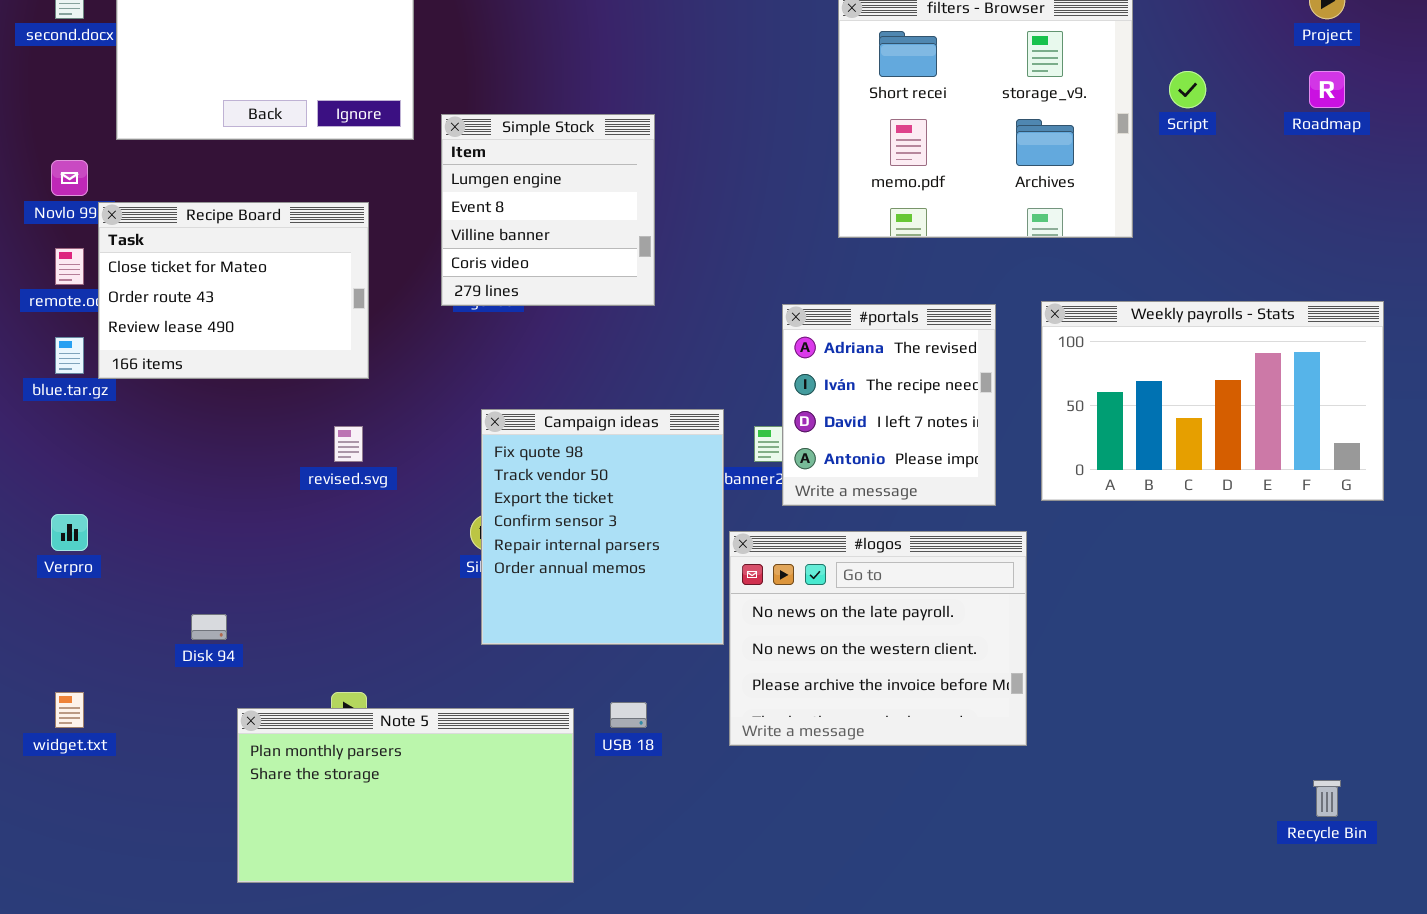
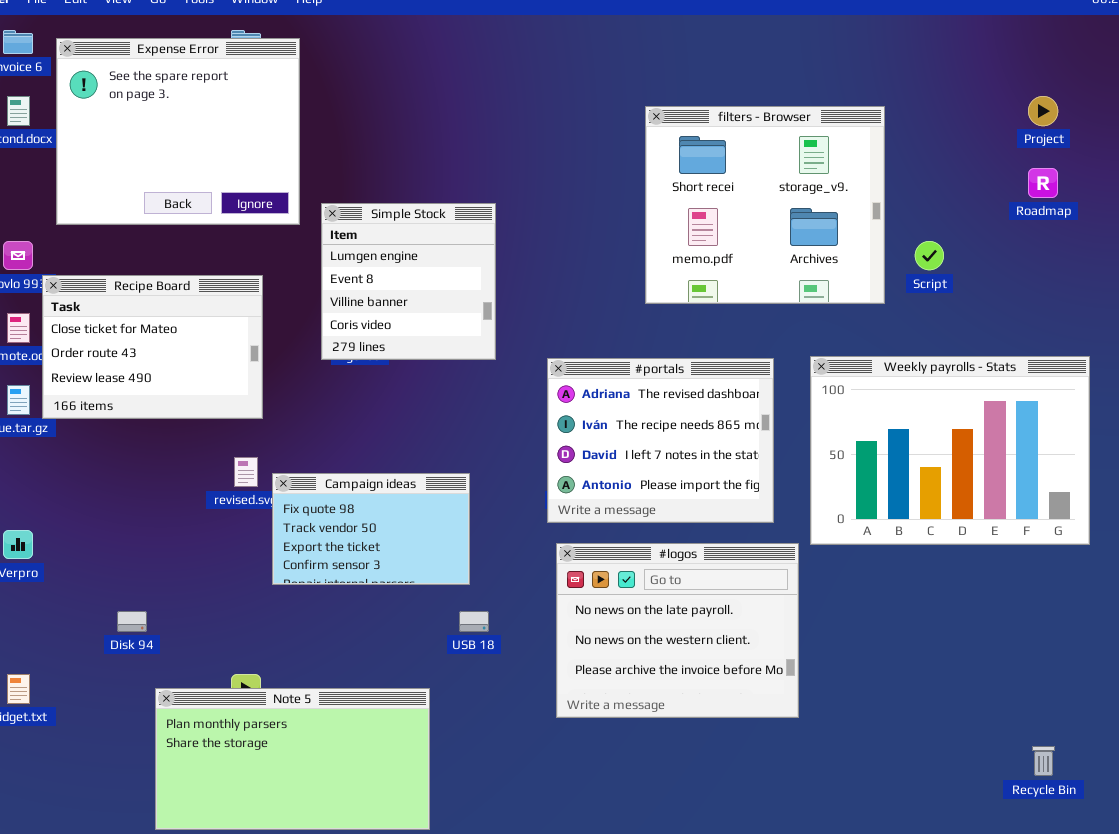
Script: [1169,71,1206,108] -> [915,241,944,270], moved
Weekly payrolls - Stats: [1041,301,1384,501] -> [810,356,1090,545], resized
#portals: [782,304,996,506] -> [547,358,774,523], resized
Campaign ideas: [481,409,724,645] -> [272,473,470,585], moved, resized
USB 18: [610,702,647,728] -> [459,611,489,632], moved

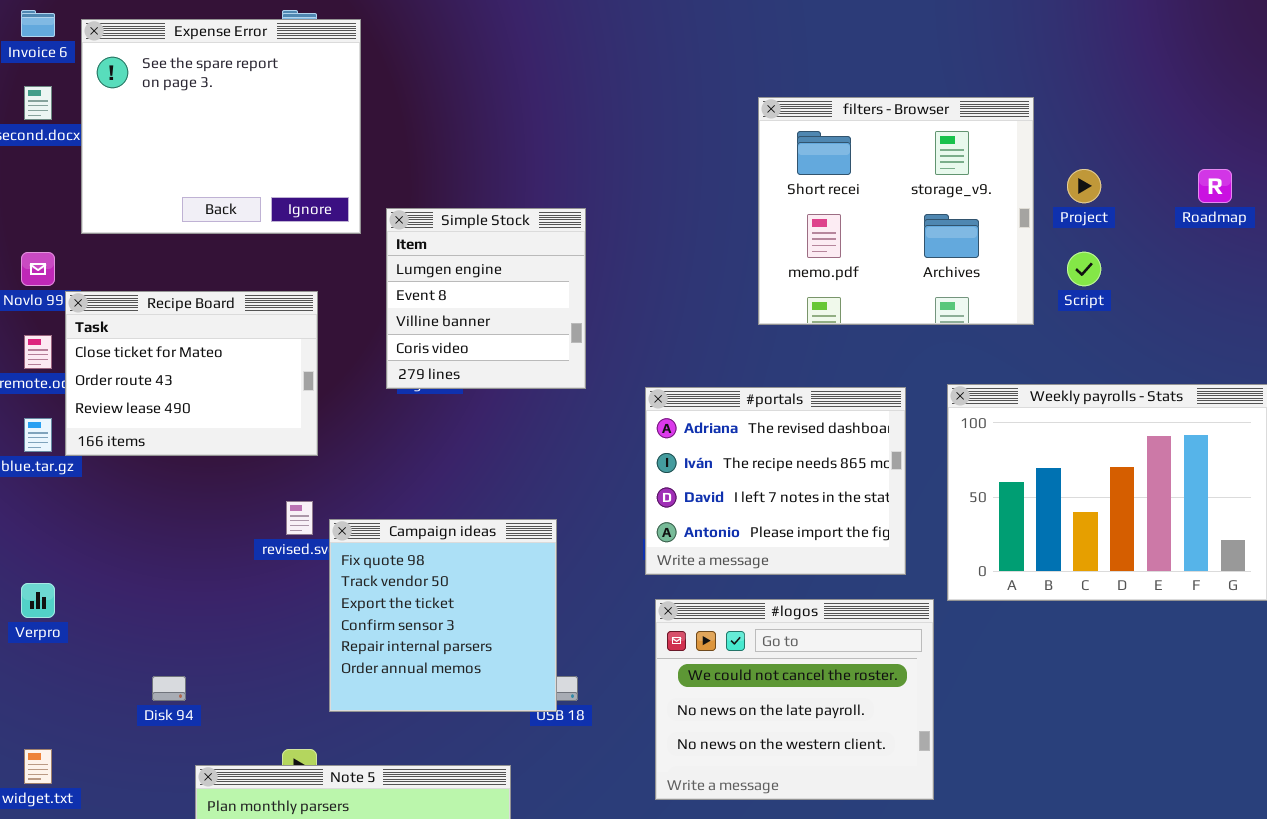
Project: [1028,96,1058,126] -> [1067,169,1101,203], moved
Campaign ideas: [272,473,470,585] -> [329,519,557,712], resized
#logos: [556,543,799,718] -> [655,599,934,800], scrolled up 1 row

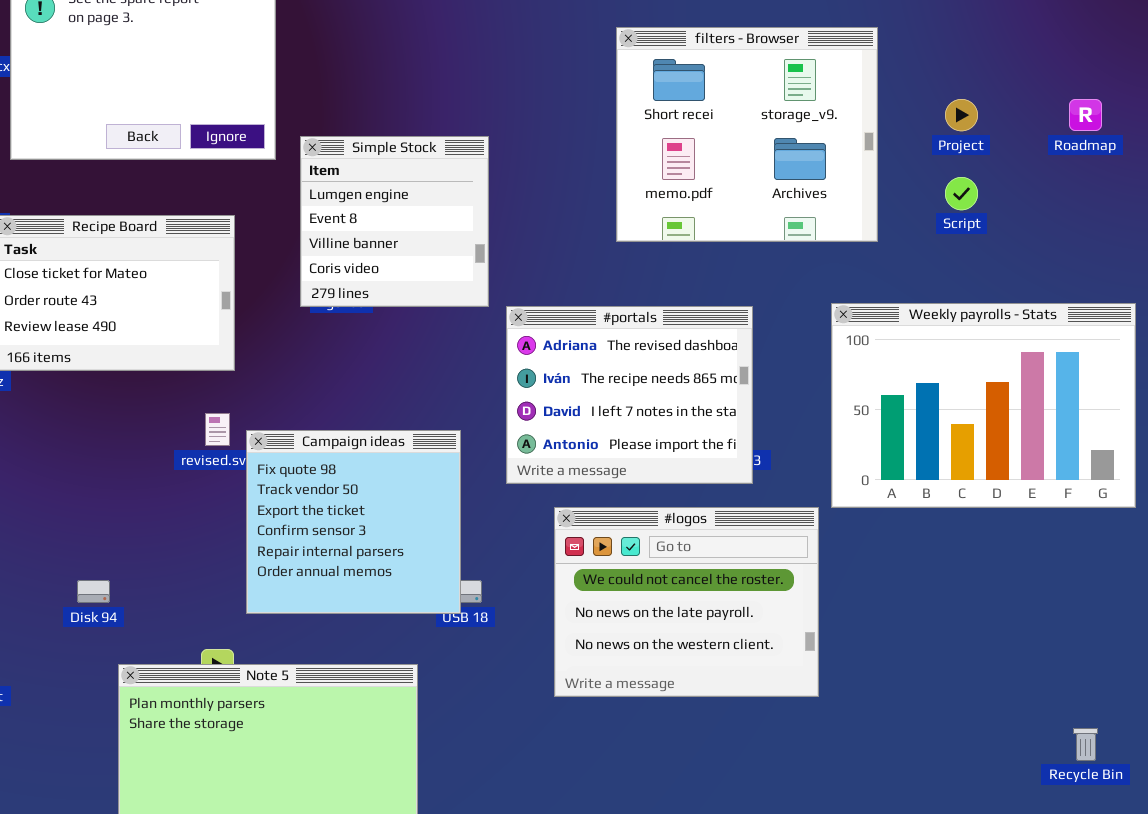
filters - Browser: [758,97,1034,325] -> [616,27,878,242], moved
#portals: [645,387,906,575] -> [506,306,753,484], moved

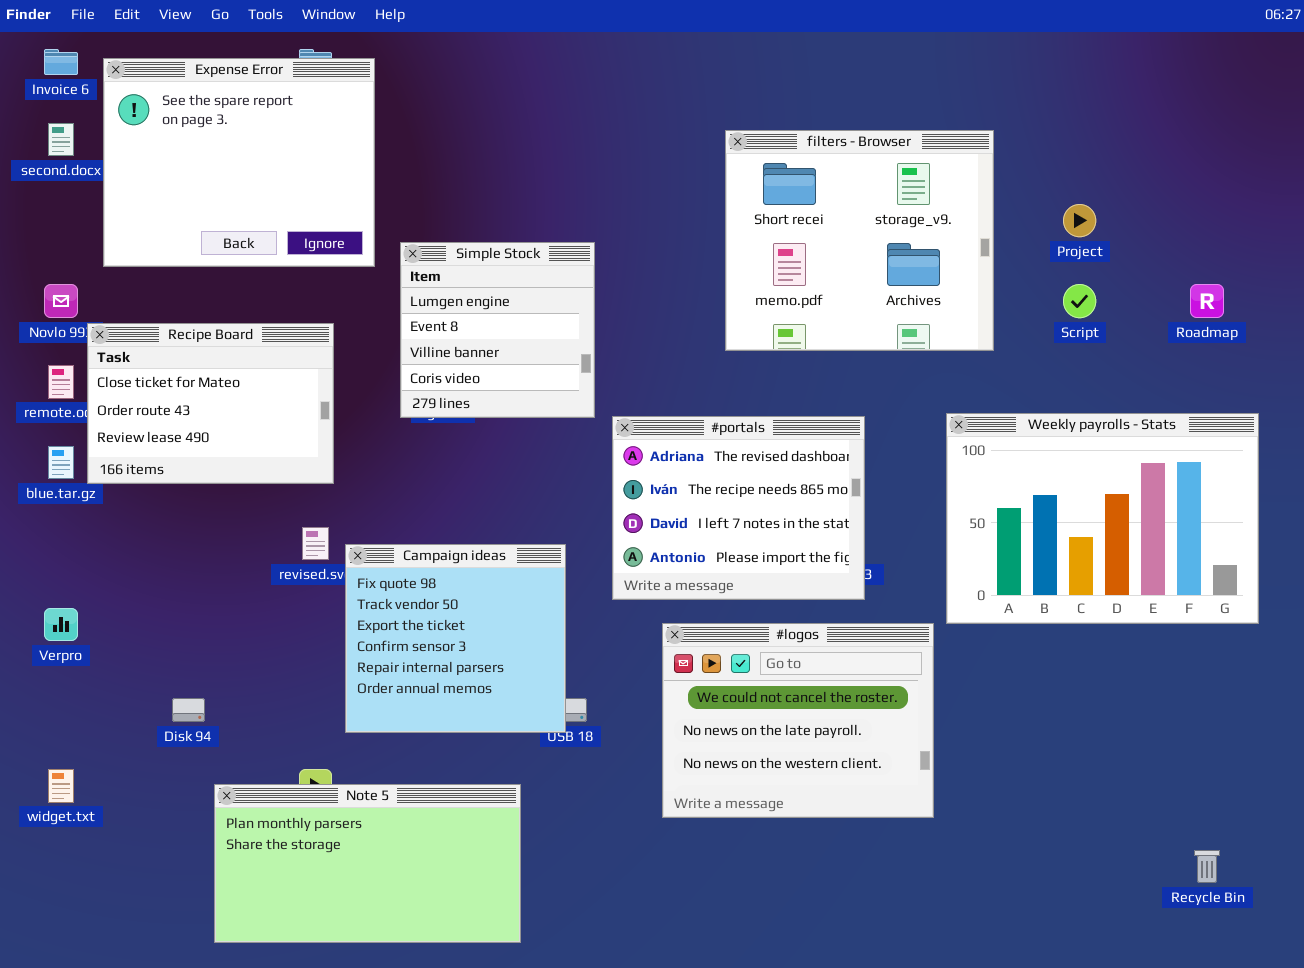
Roadmap: [1069,99,1102,131] -> [1190,284,1224,318], moved

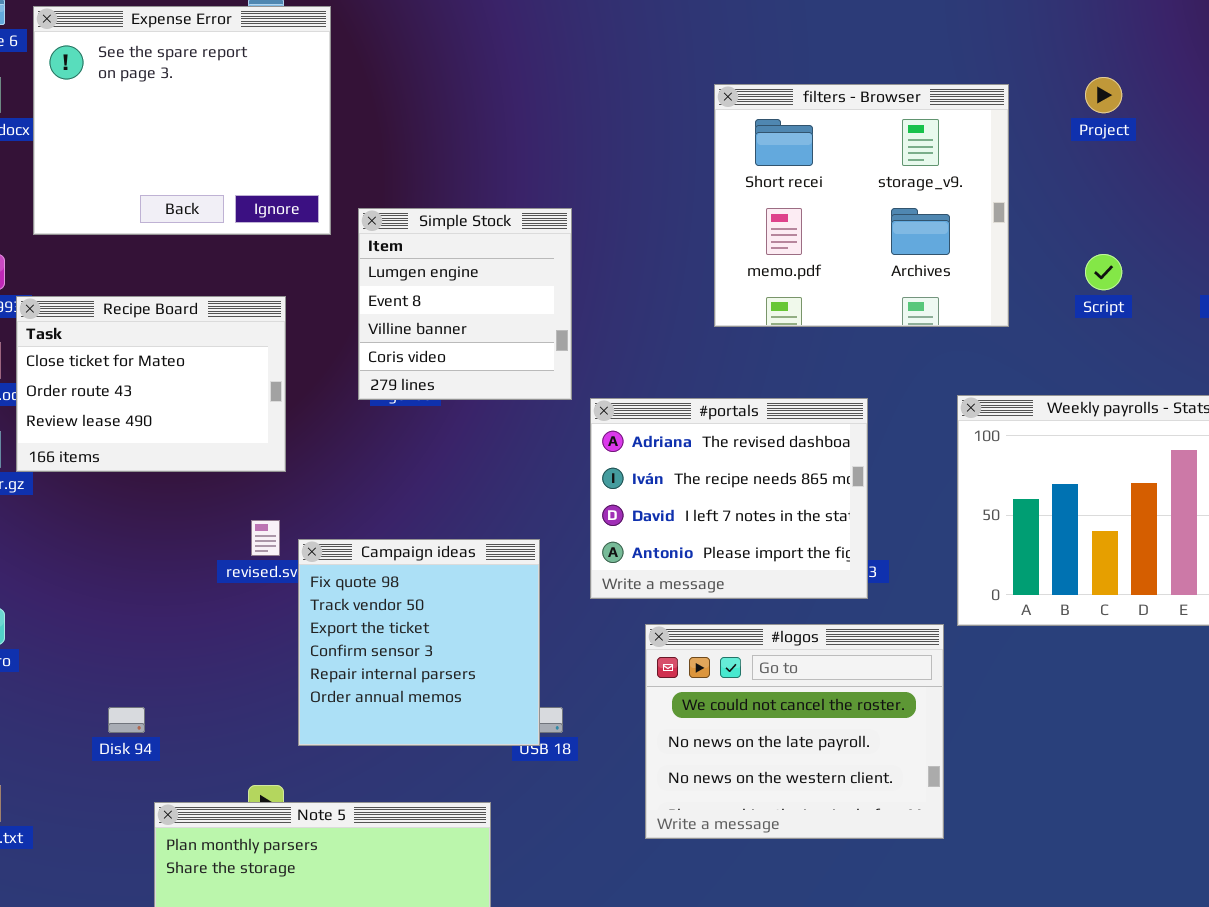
Project: [1063,204,1096,237] -> [1085,77,1122,113], moved

